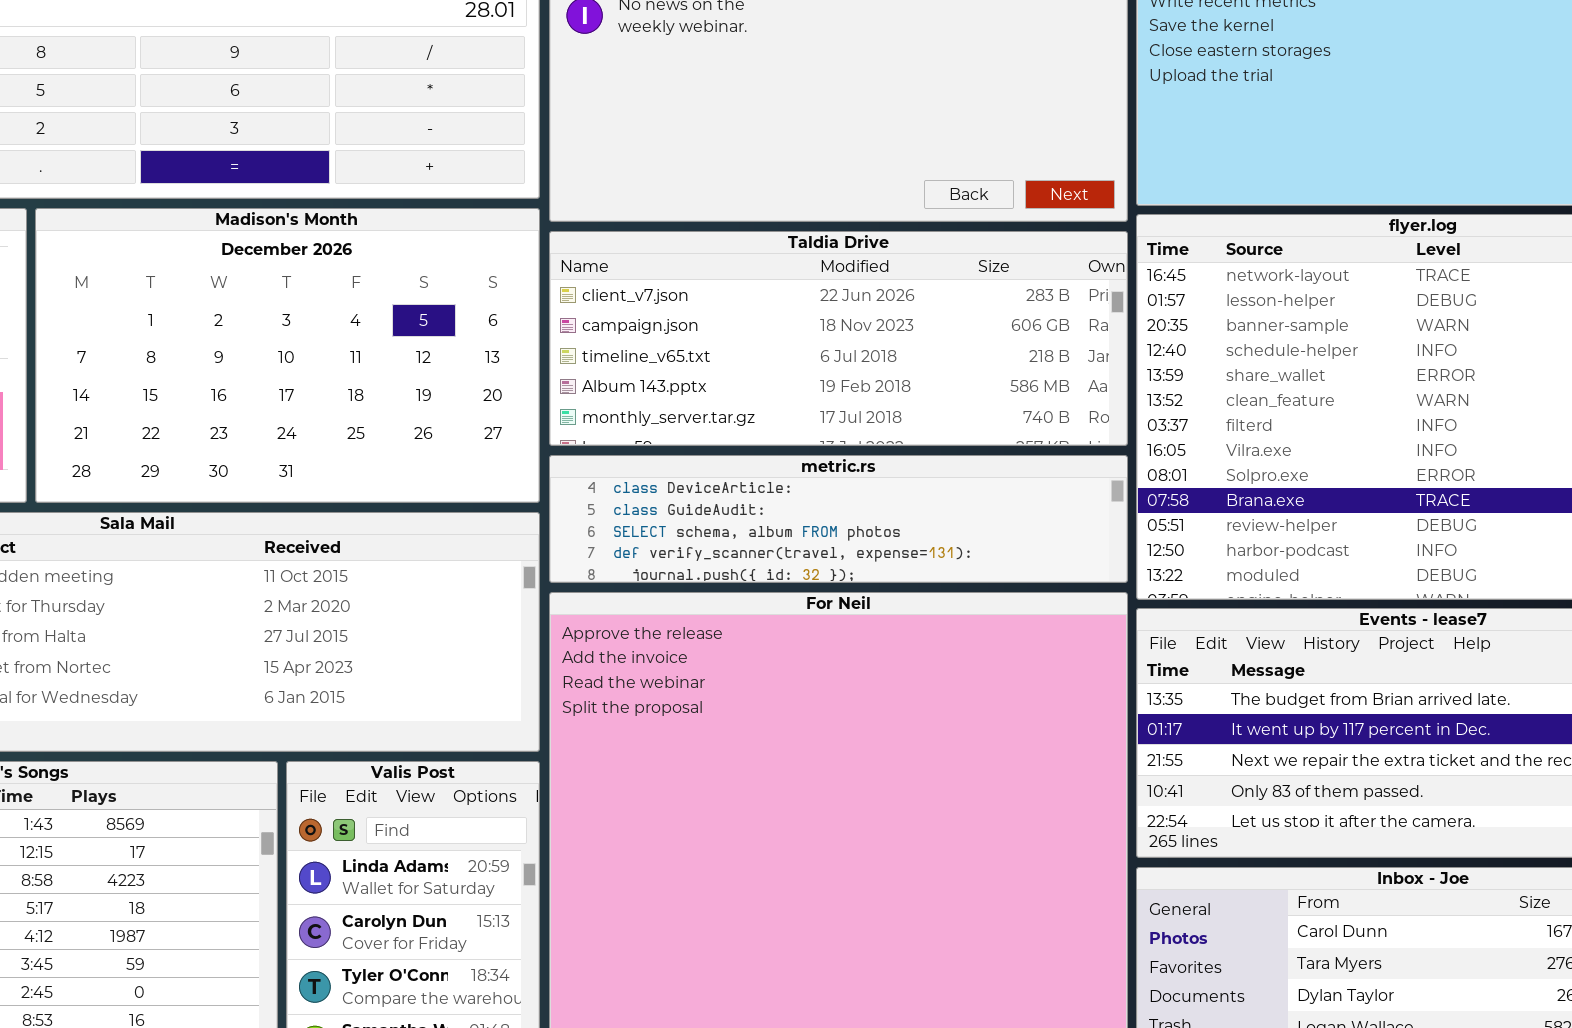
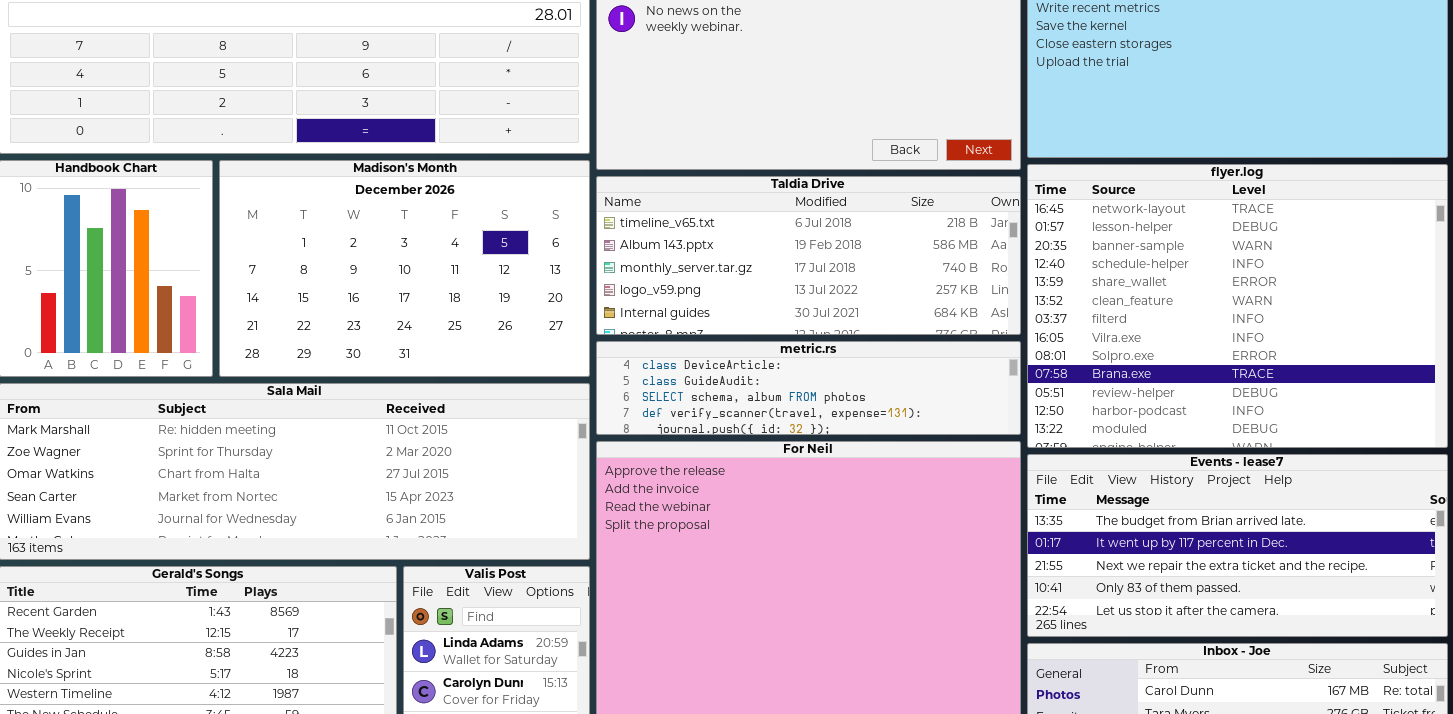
Taldia Drive: [549,231,1128,446] -> [596,176,1021,335], scrolled down 2 rows

